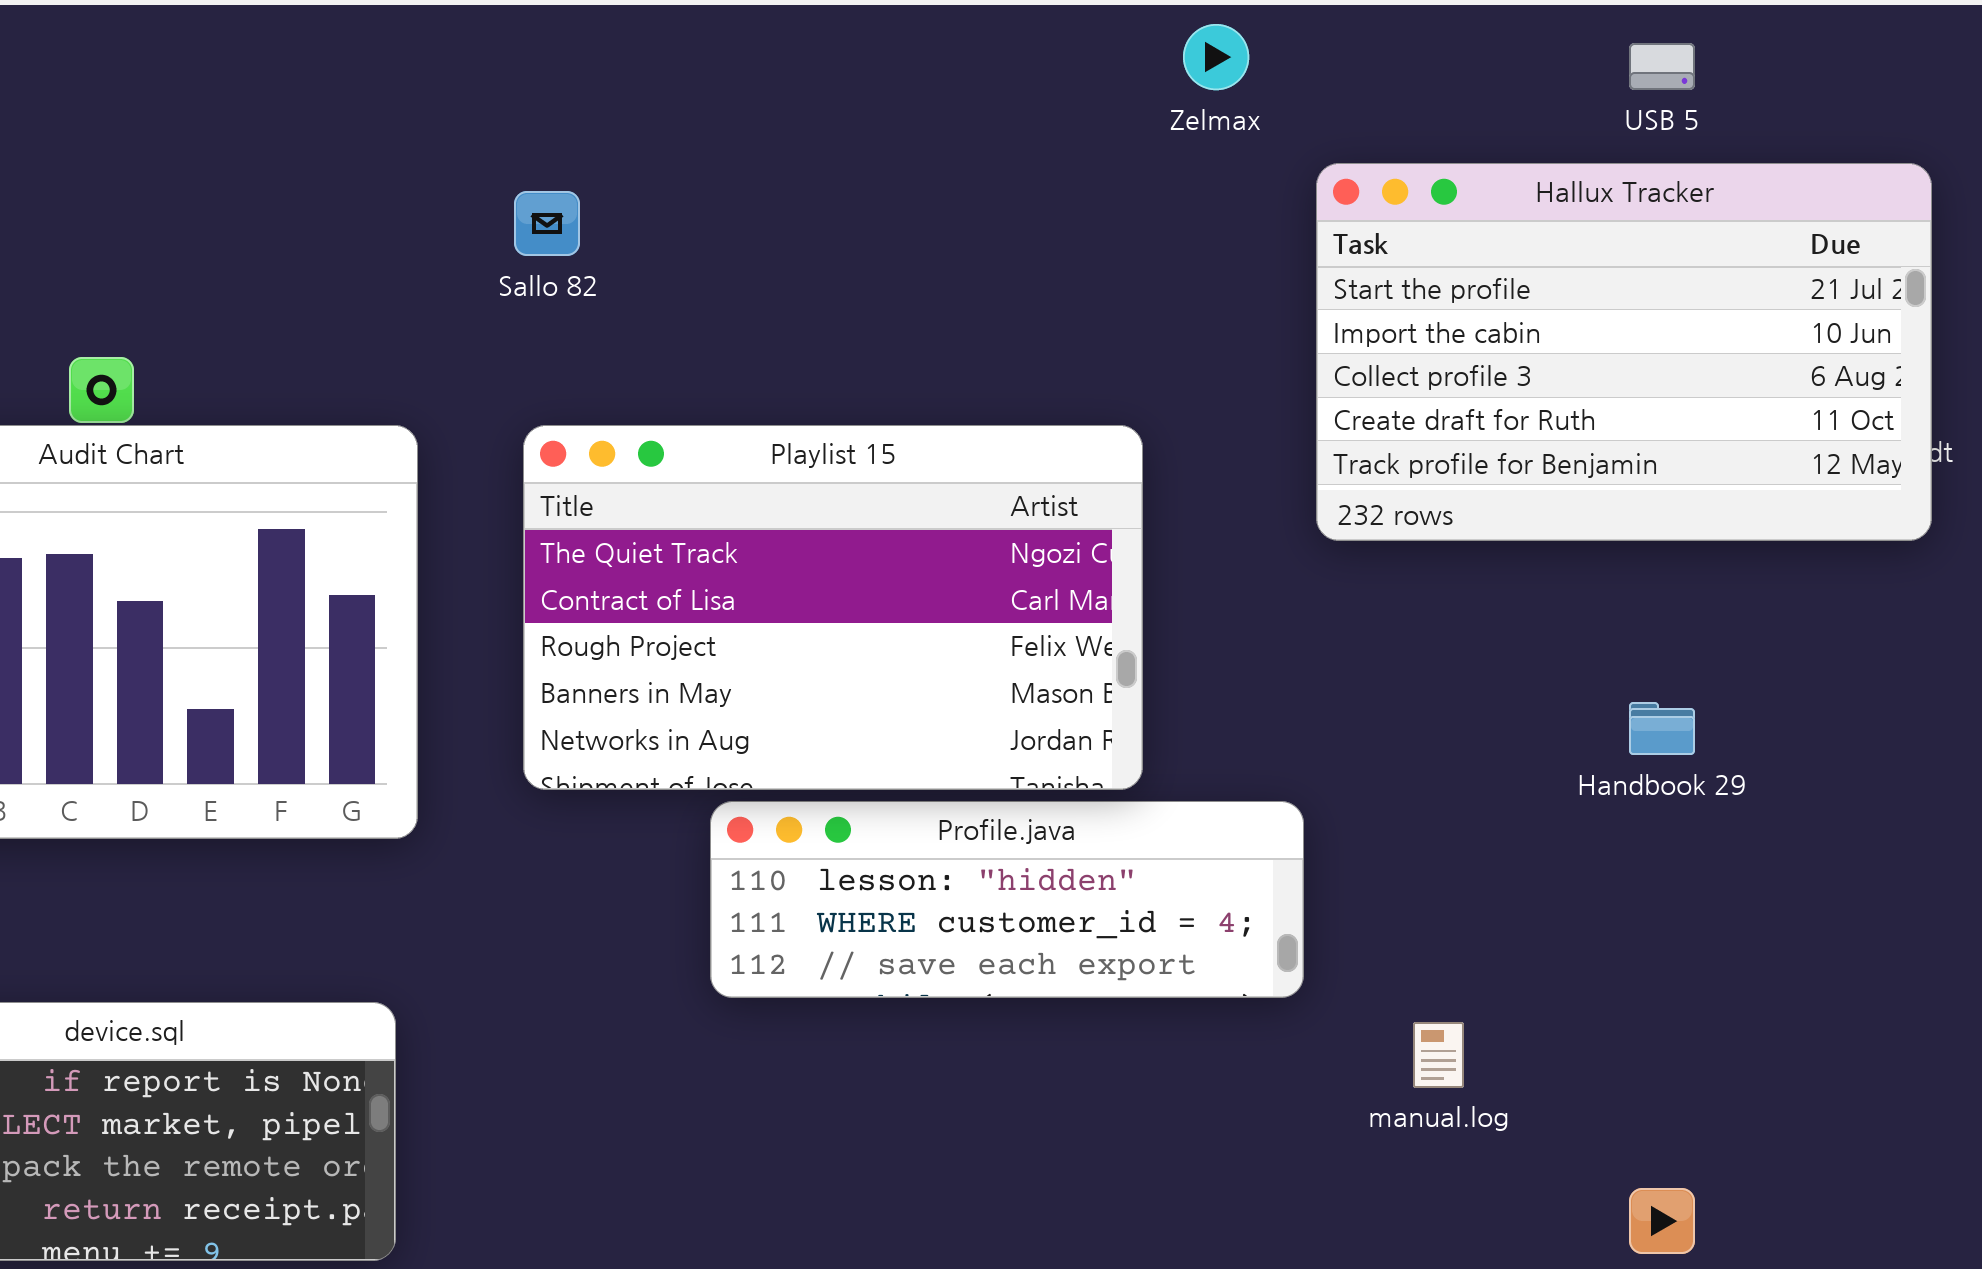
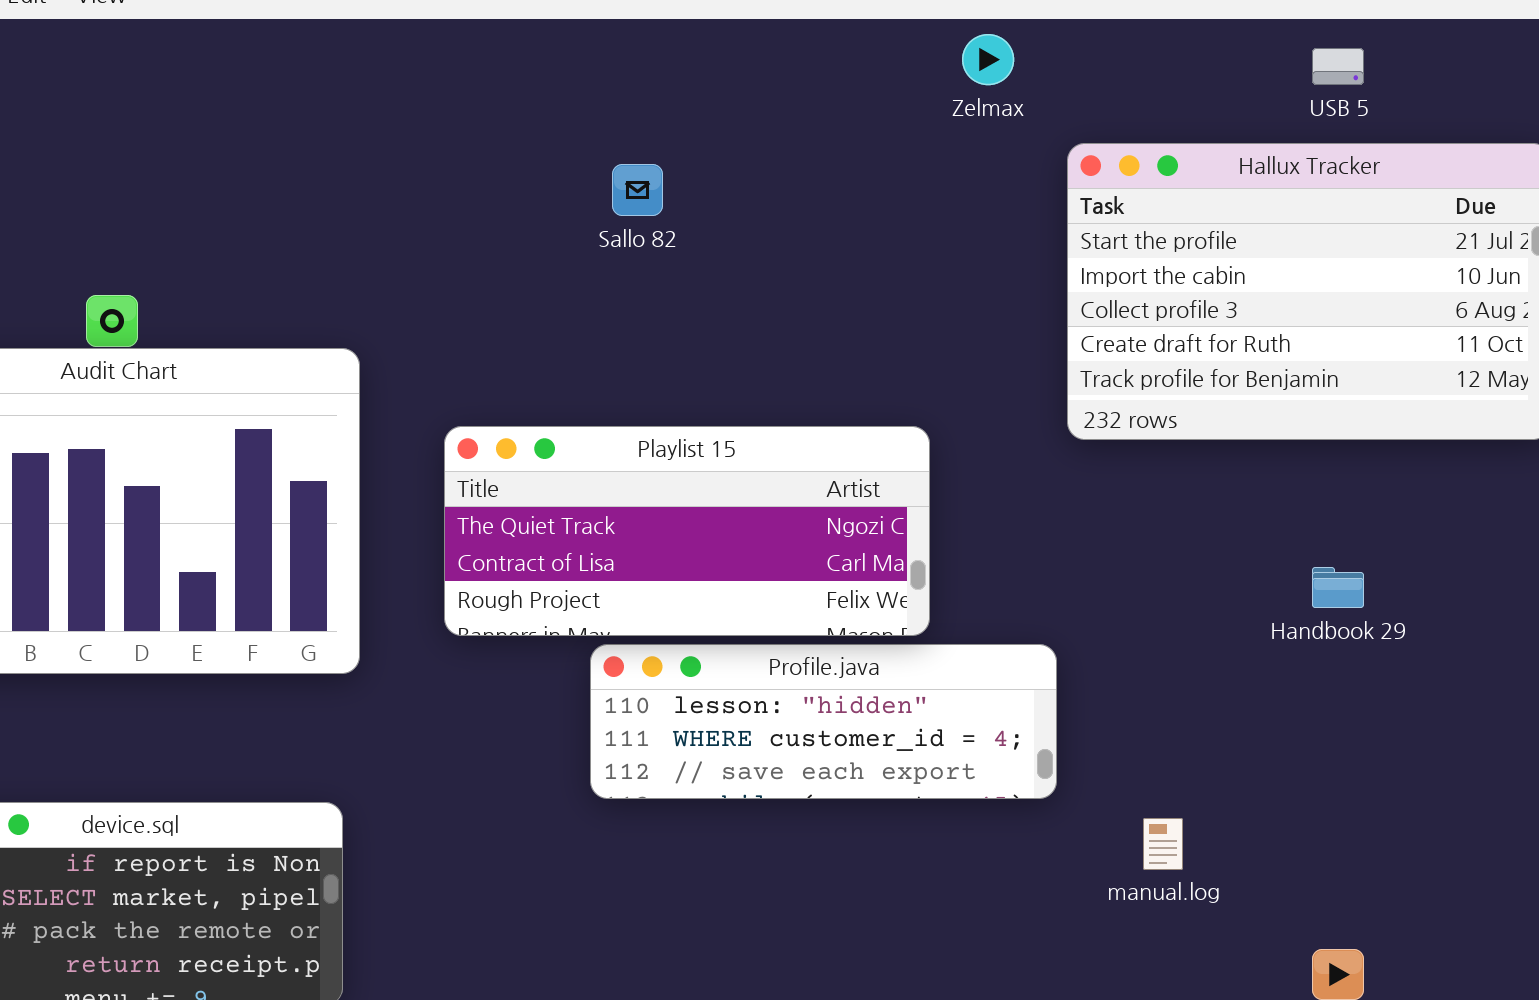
Sallo 82: [514,191,580,256] -> [612,164,663,216], moved
Playlist 15: [523,425,1143,790] -> [444,426,930,636], resized

